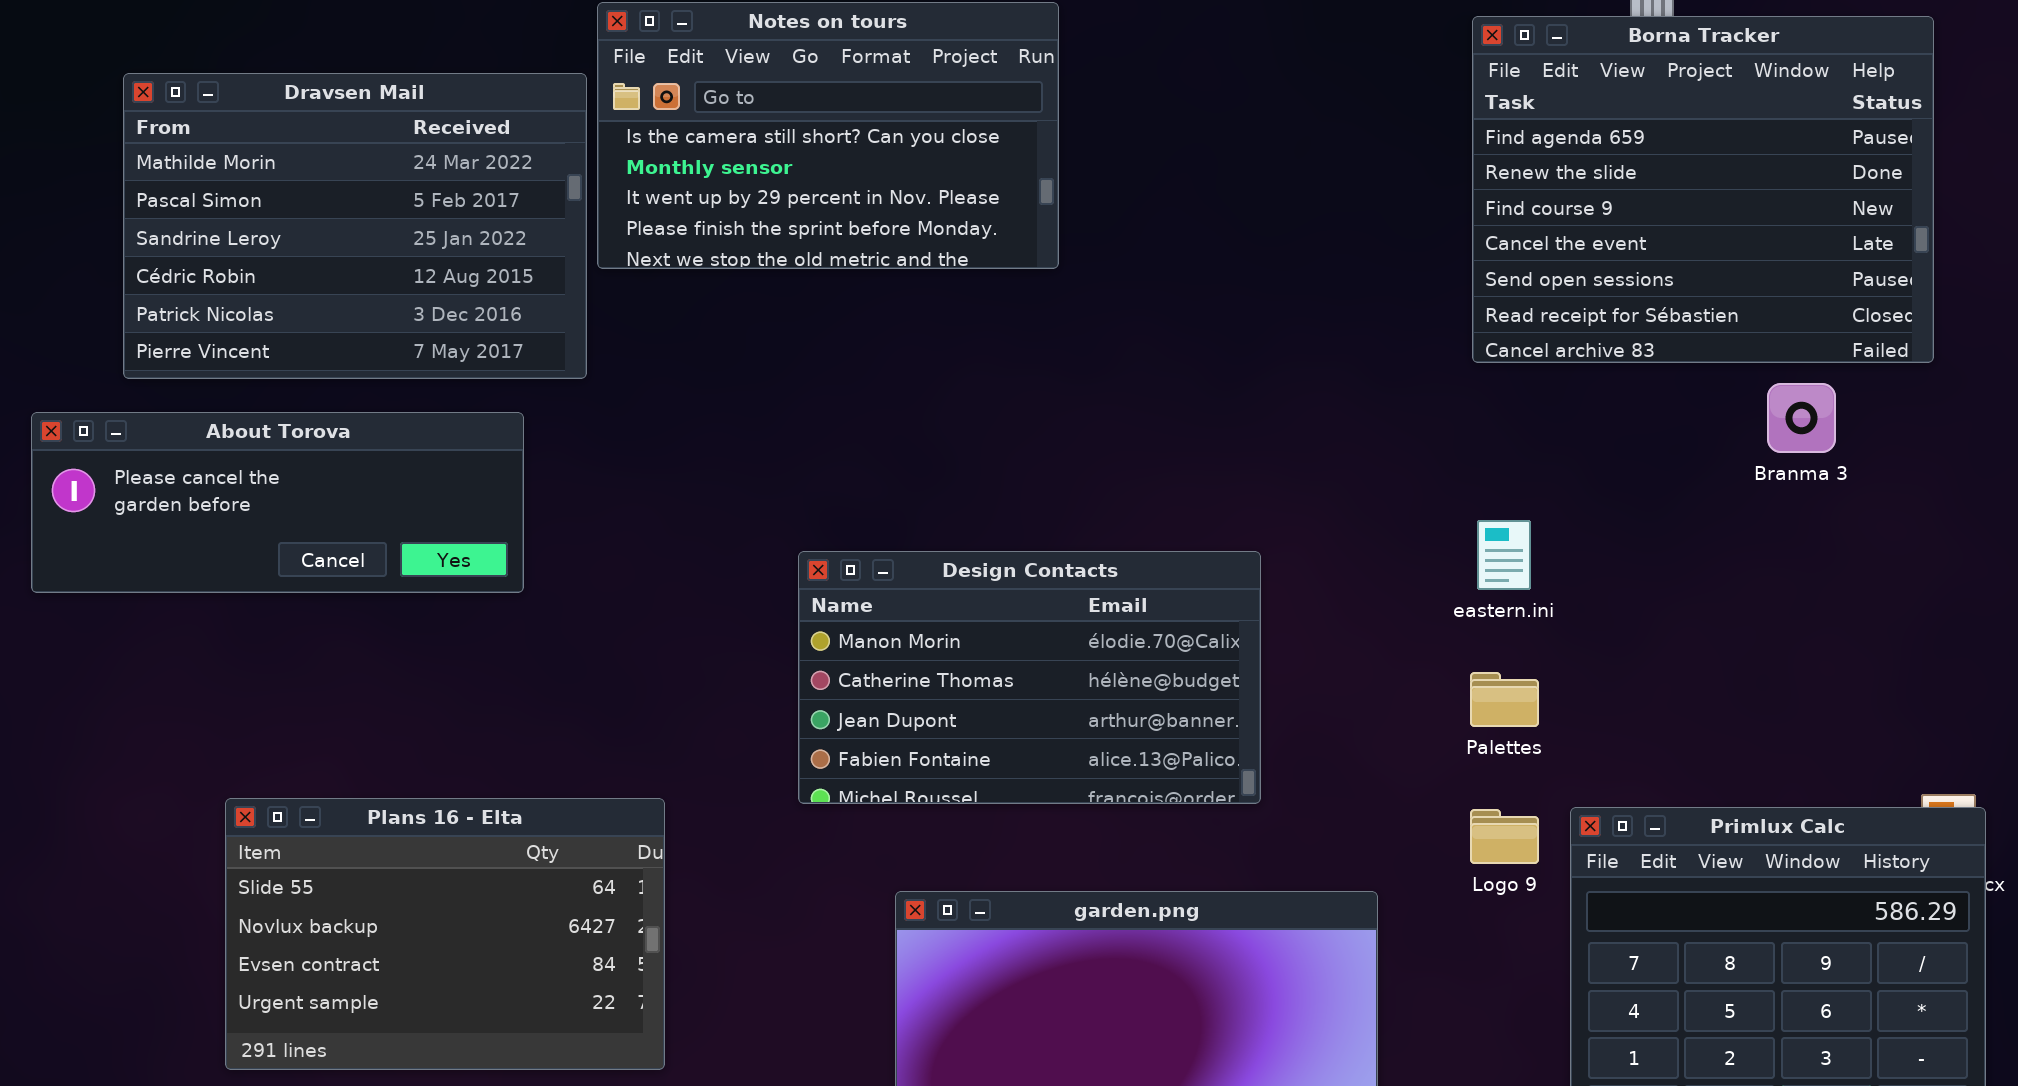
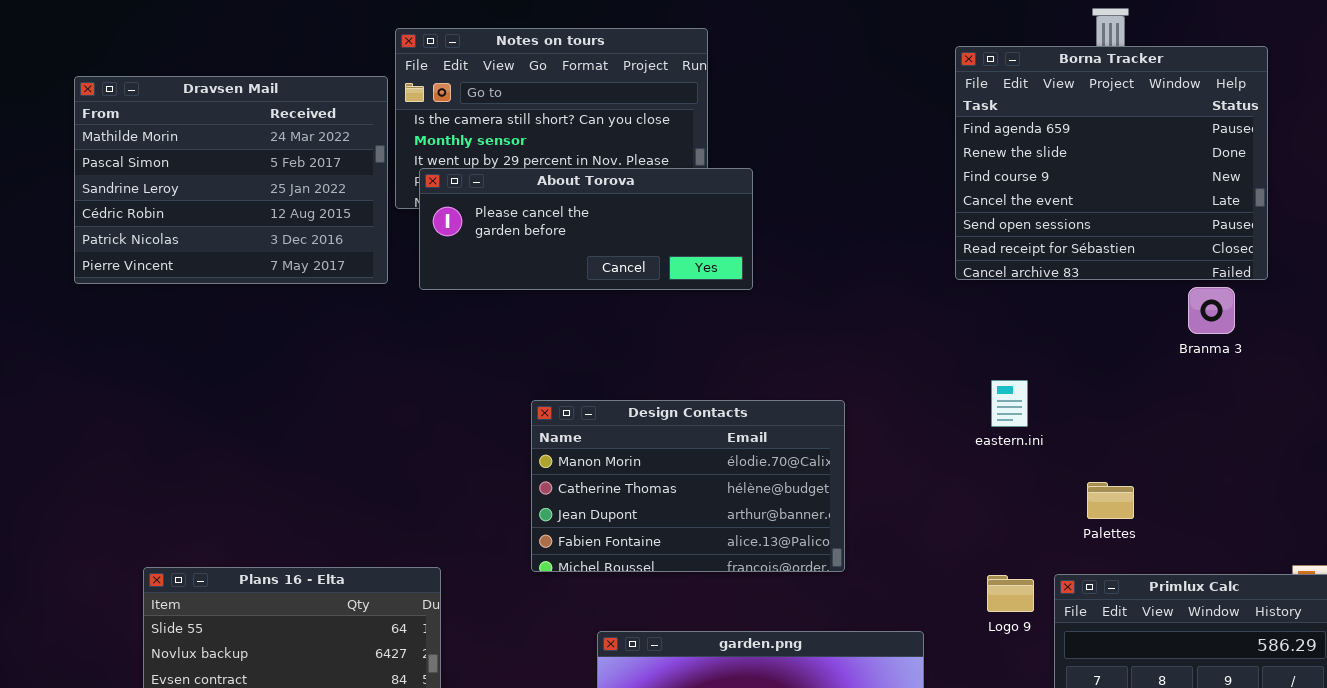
Borna Tracker: [1472,16,1934,363] -> [955,46,1268,280], moved
About Torova: [31,412,524,593] -> [419,168,753,290], moved
Palettes: [1470,672,1539,727] -> [1087,482,1134,519], moved

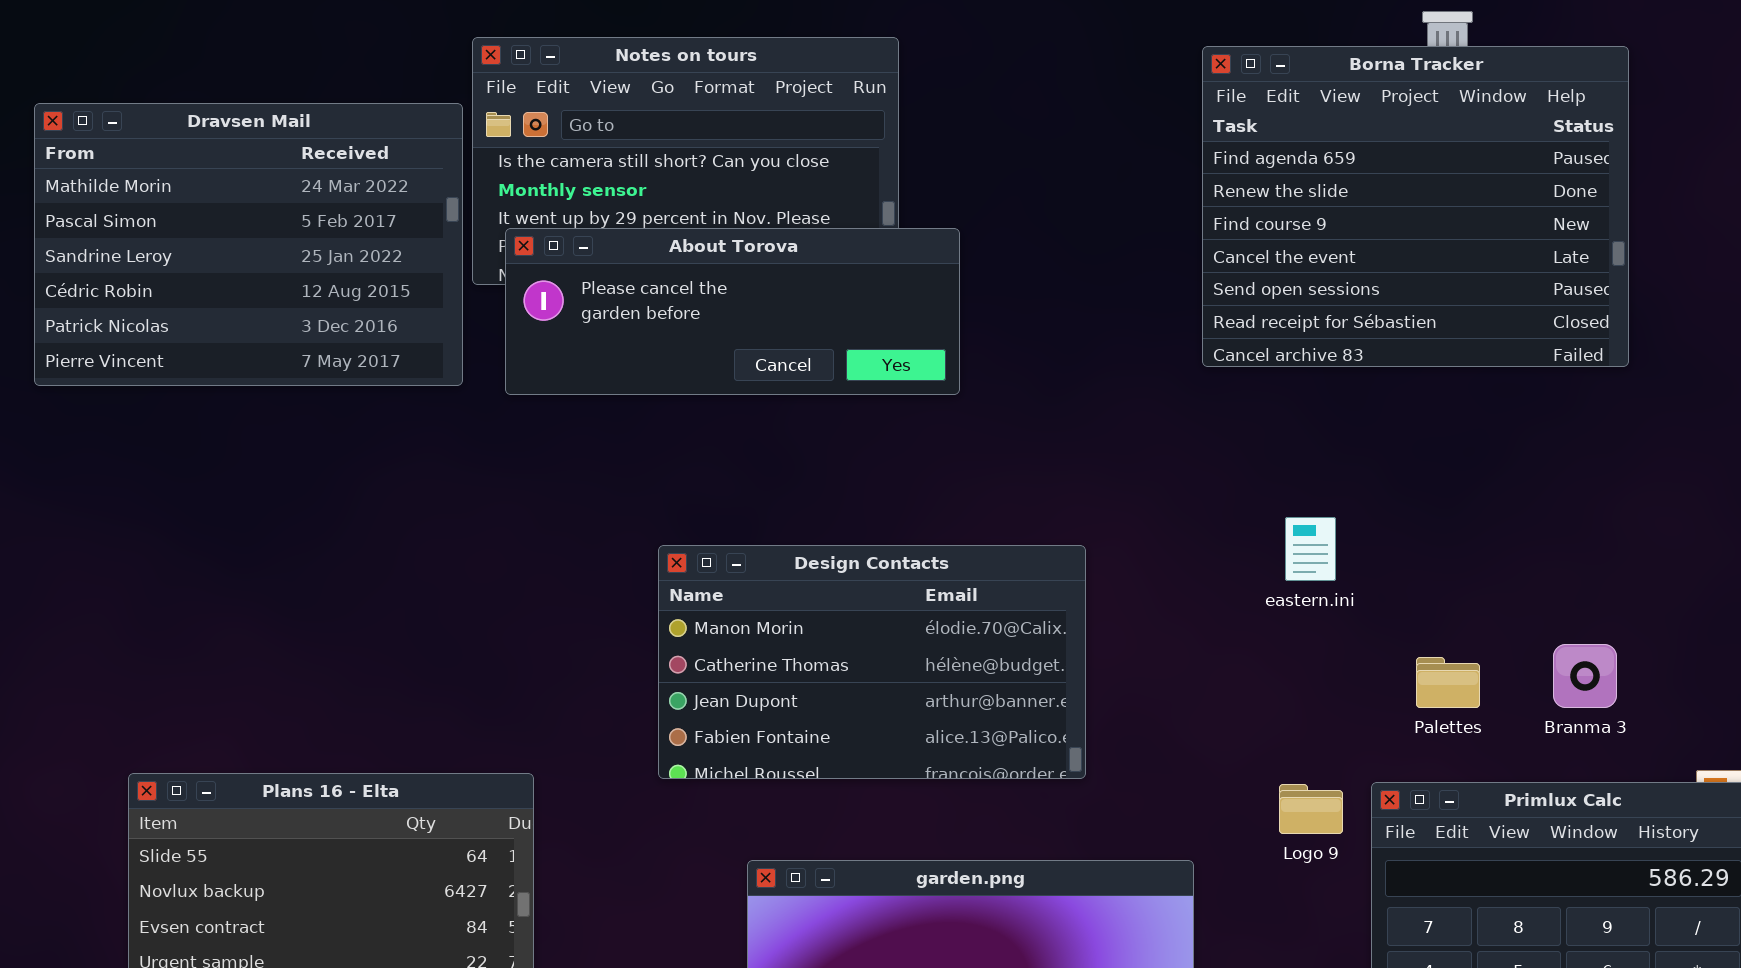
Borna Tracker: [955,46,1268,280] -> [1202,46,1629,367], moved
Branma 3: [1188,287,1235,334] -> [1553,644,1617,708], moved

